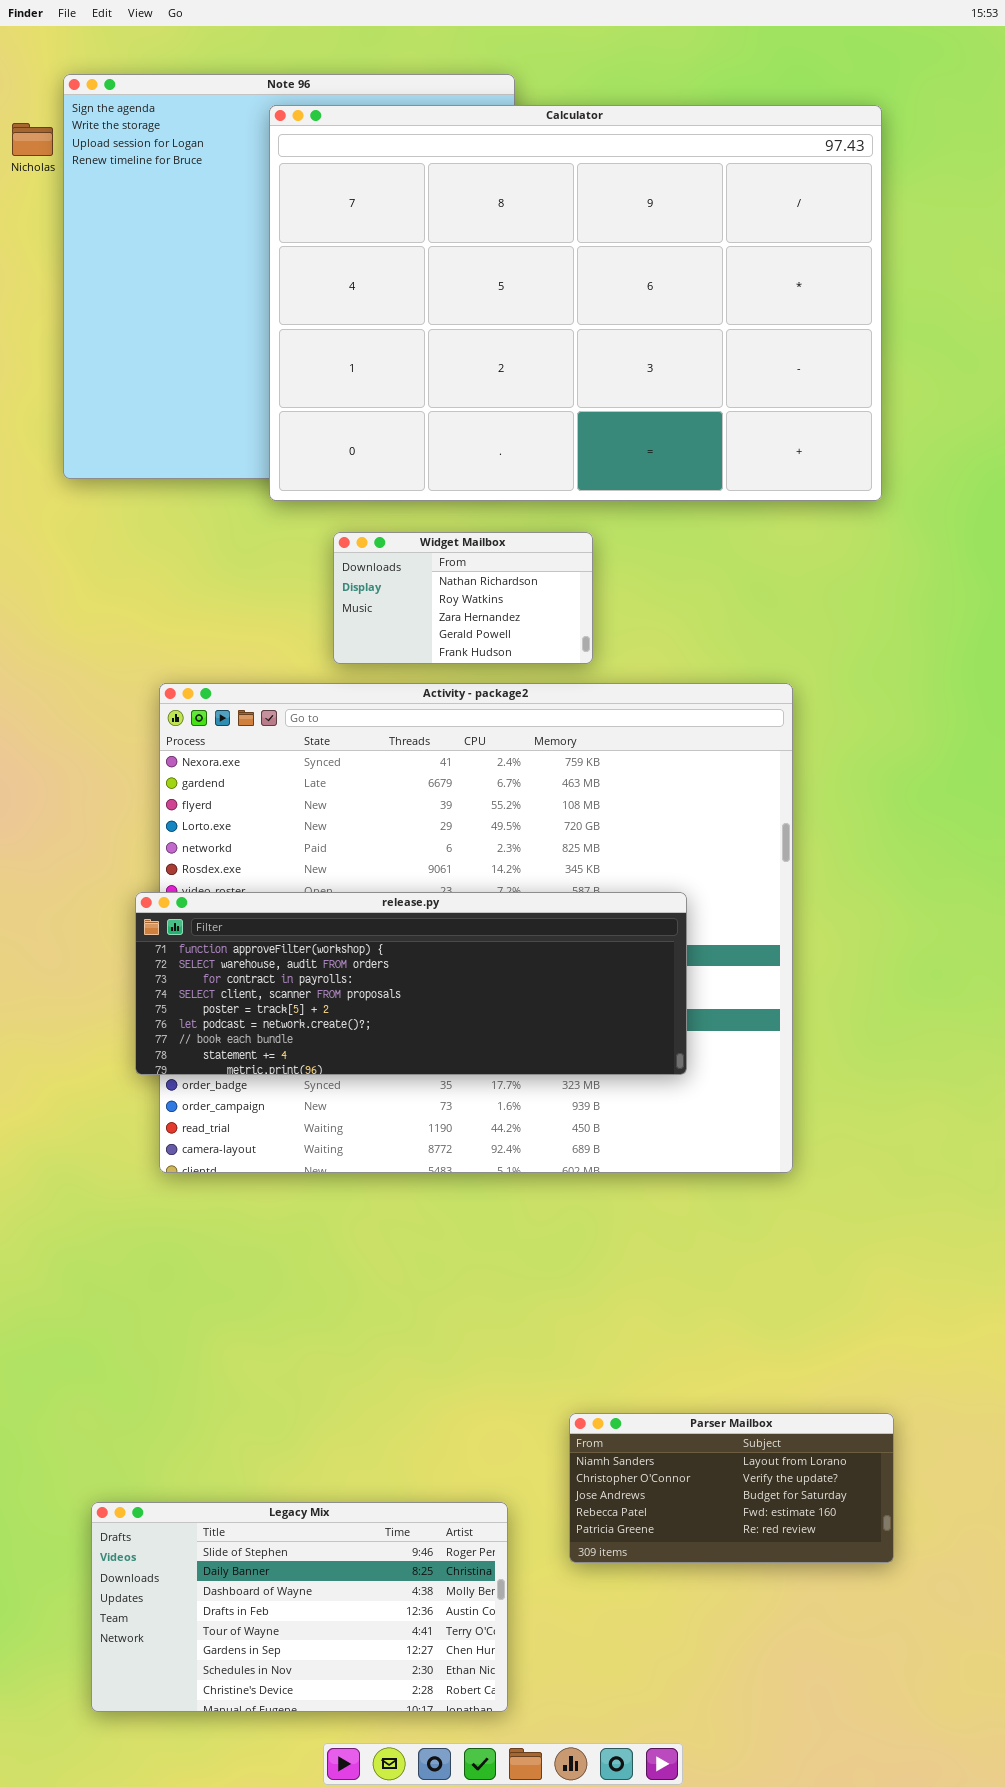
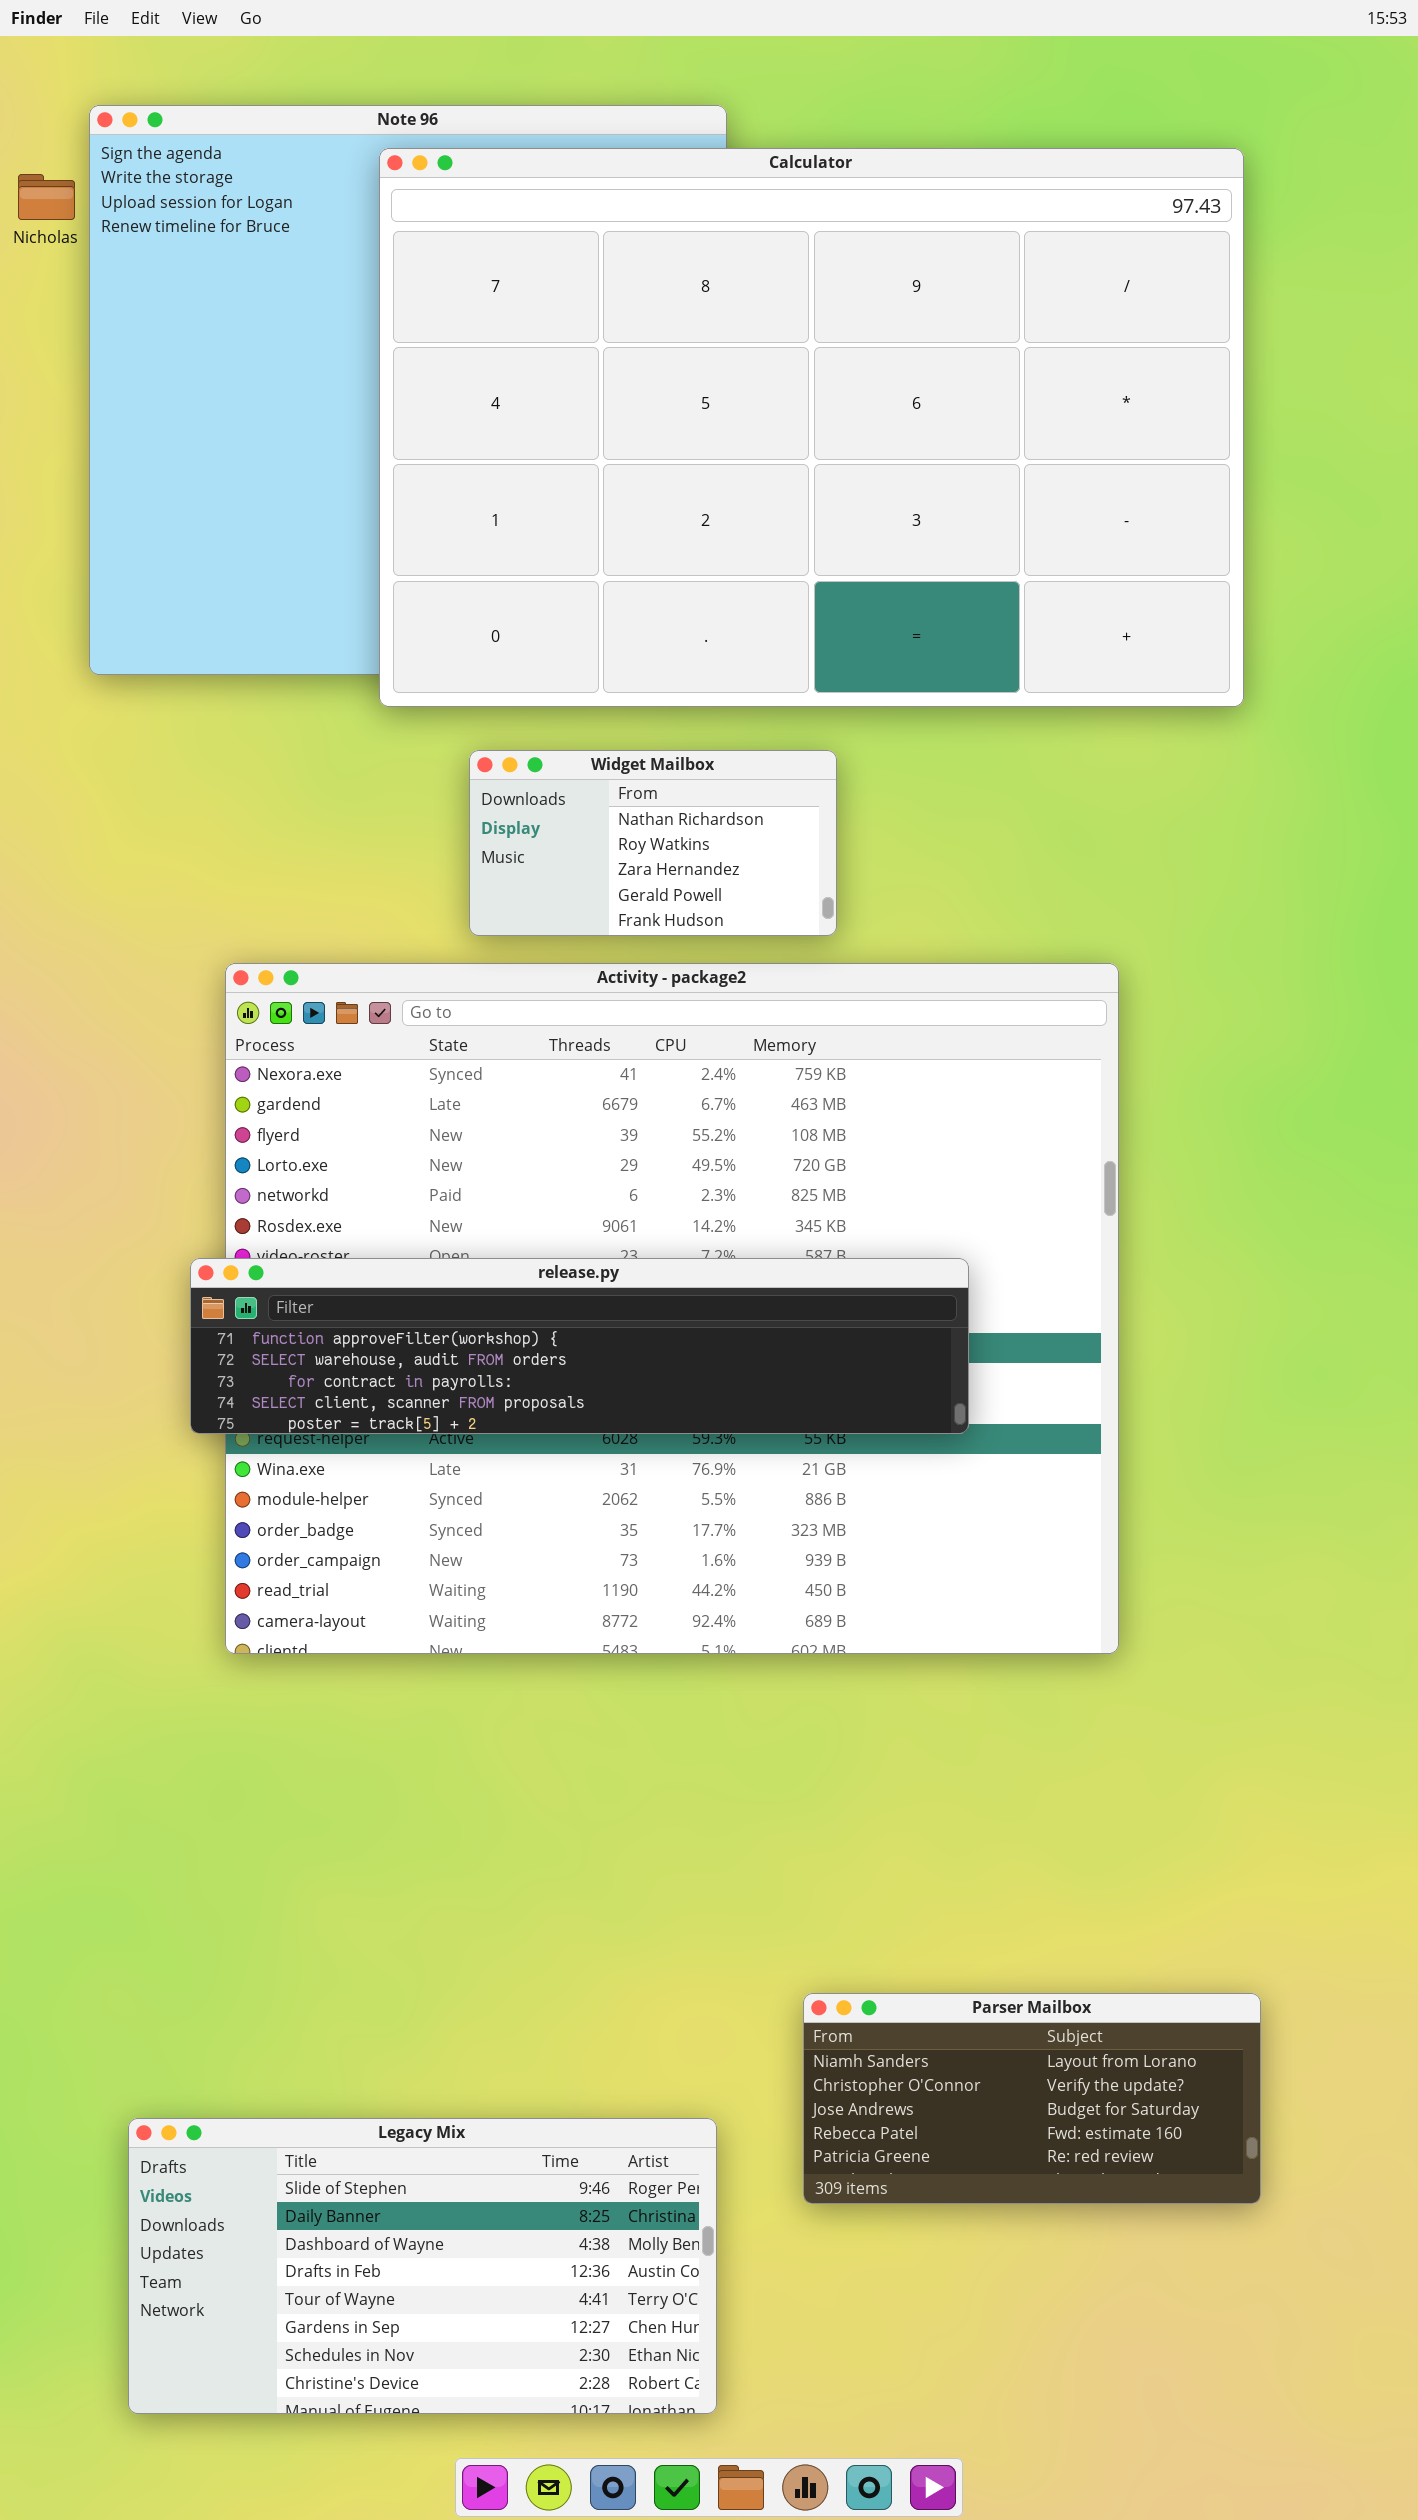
release.py: [135,892,687,1075] -> [190,1258,969,1434], resized

